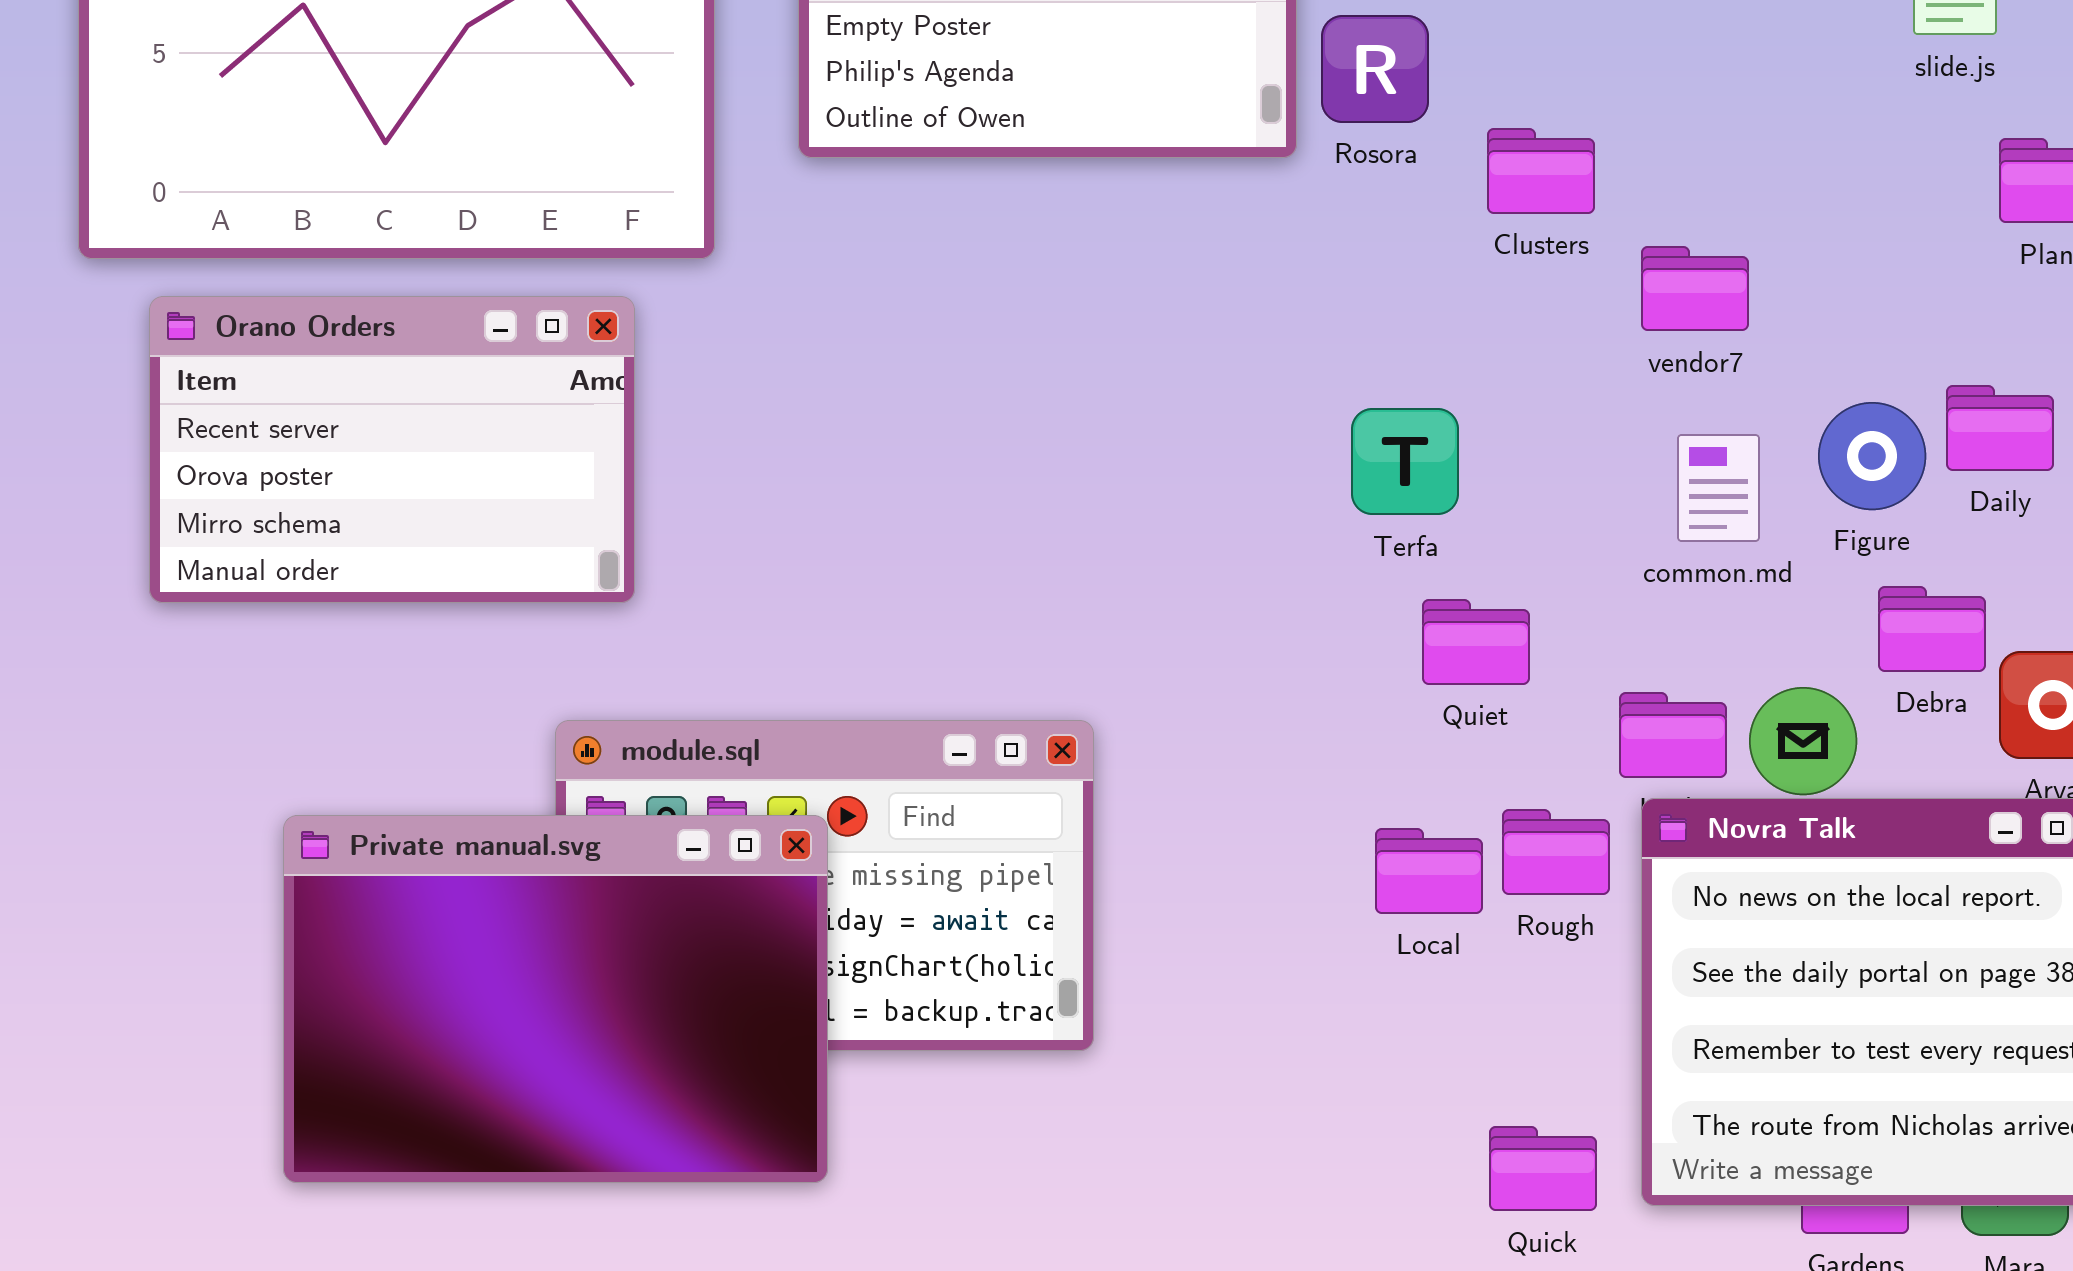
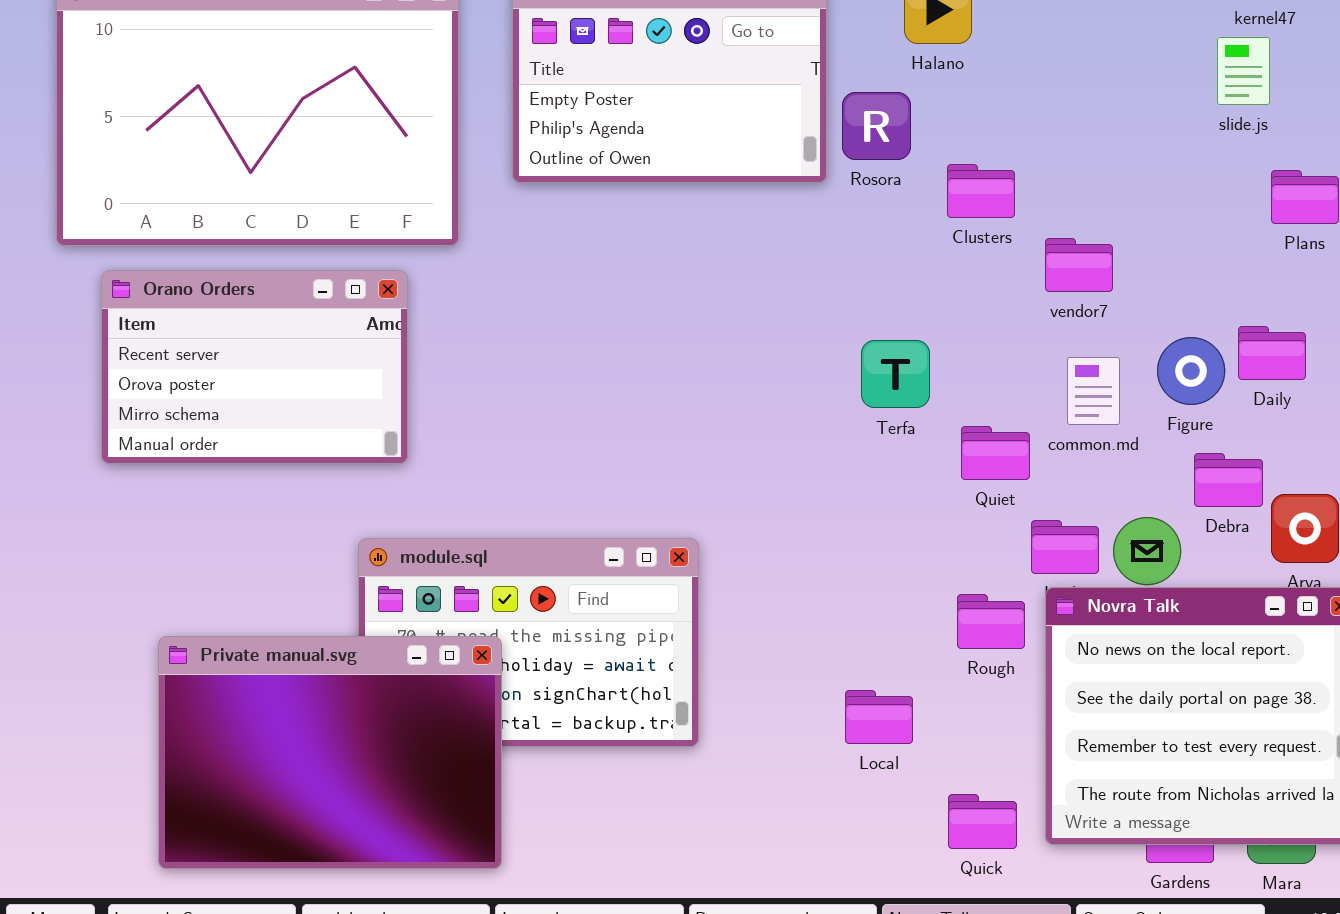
Quiet: [1422,599,1530,685] -> [961,426,1030,480], moved
Private manual.svg: [283,815,828,1183] -> [158,636,502,869], moved
Local: [1375,828,1483,914] -> [845,690,913,744], moved

